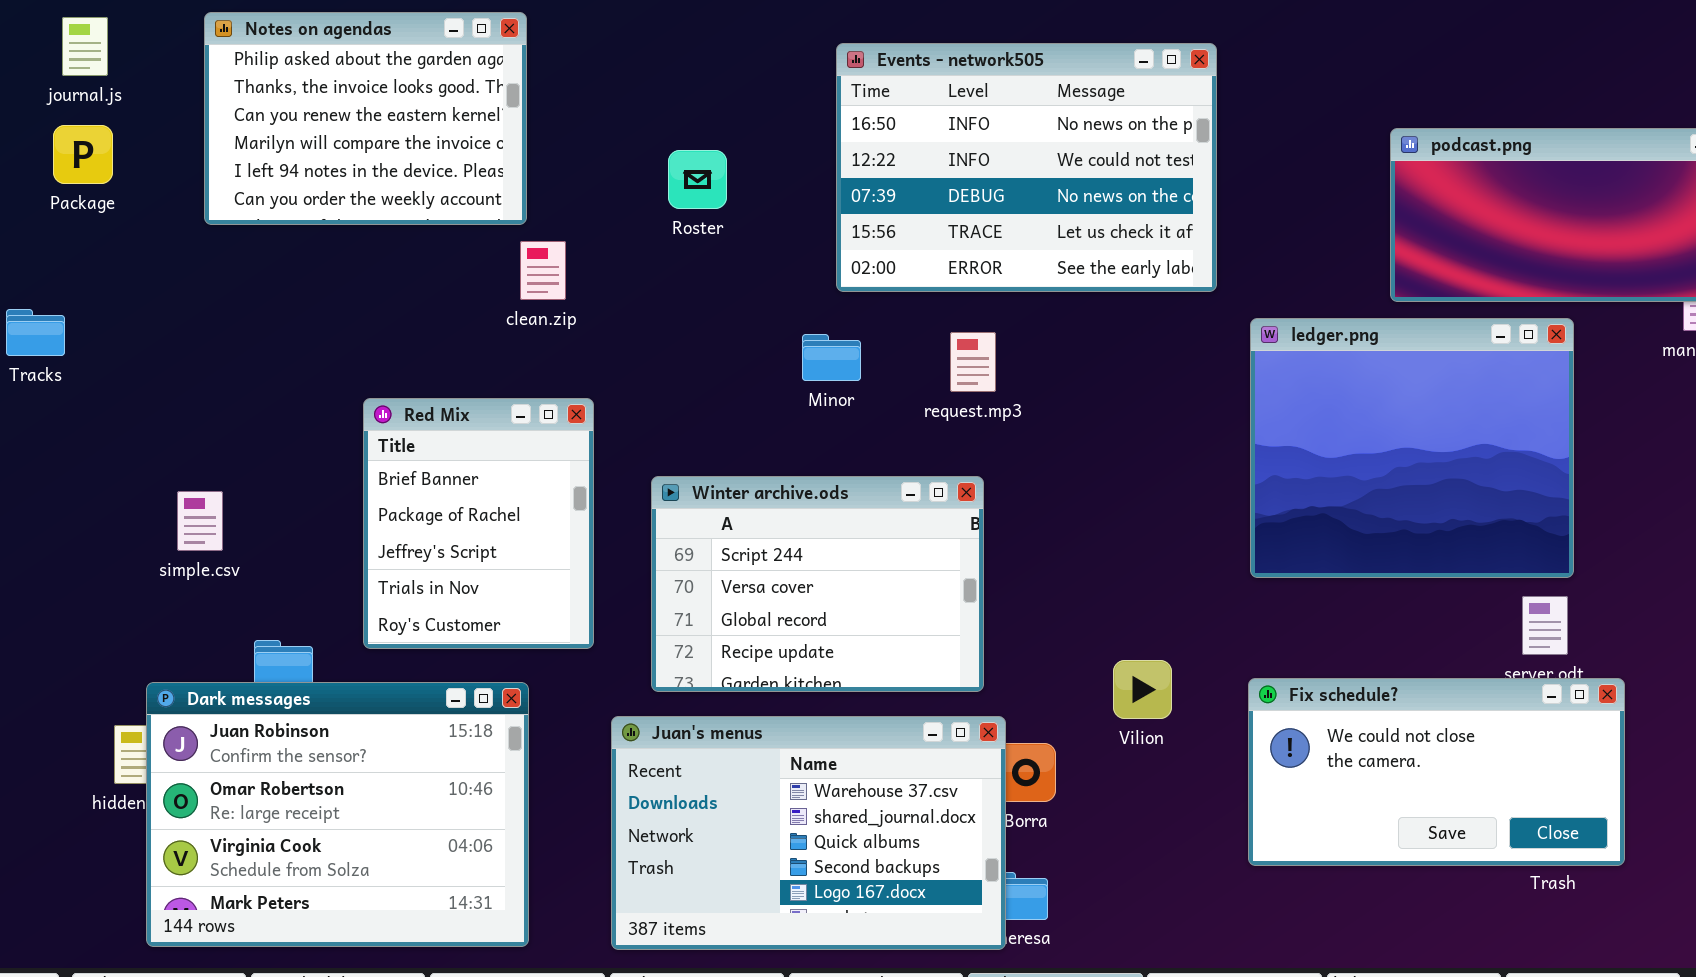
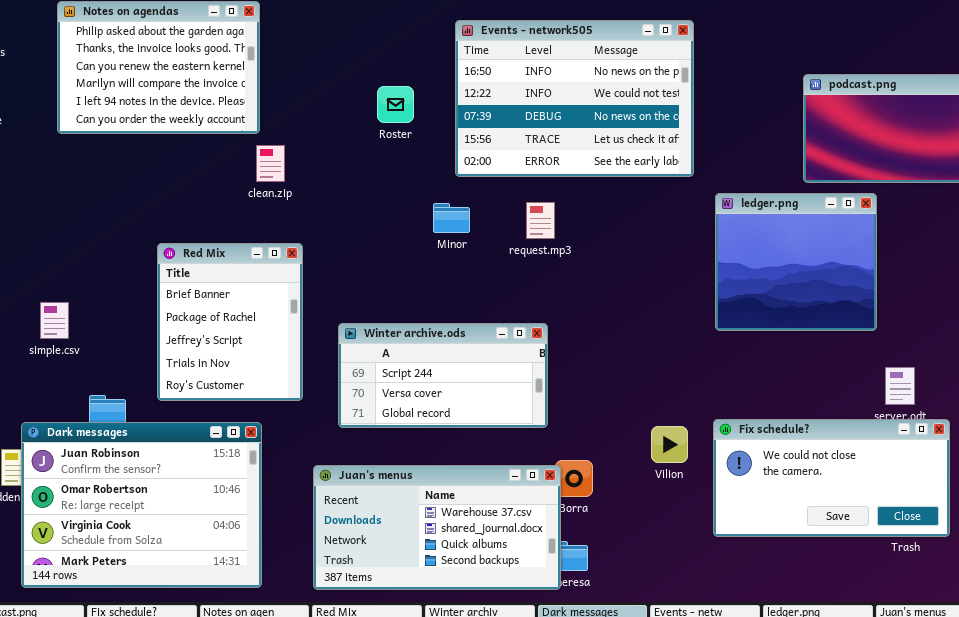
Roster: [668,150,727,209] -> [377,86,414,123], moved
ledger.png: [1250,318,1574,578] -> [715,193,877,331], resized
Winter archive.ods: [651,476,984,692] -> [338,323,548,428], resized
Vilion: [1113,660,1172,719] -> [651,426,688,463], moved
Juan's menus: [611,716,1006,950] -> [313,465,561,590], resized

